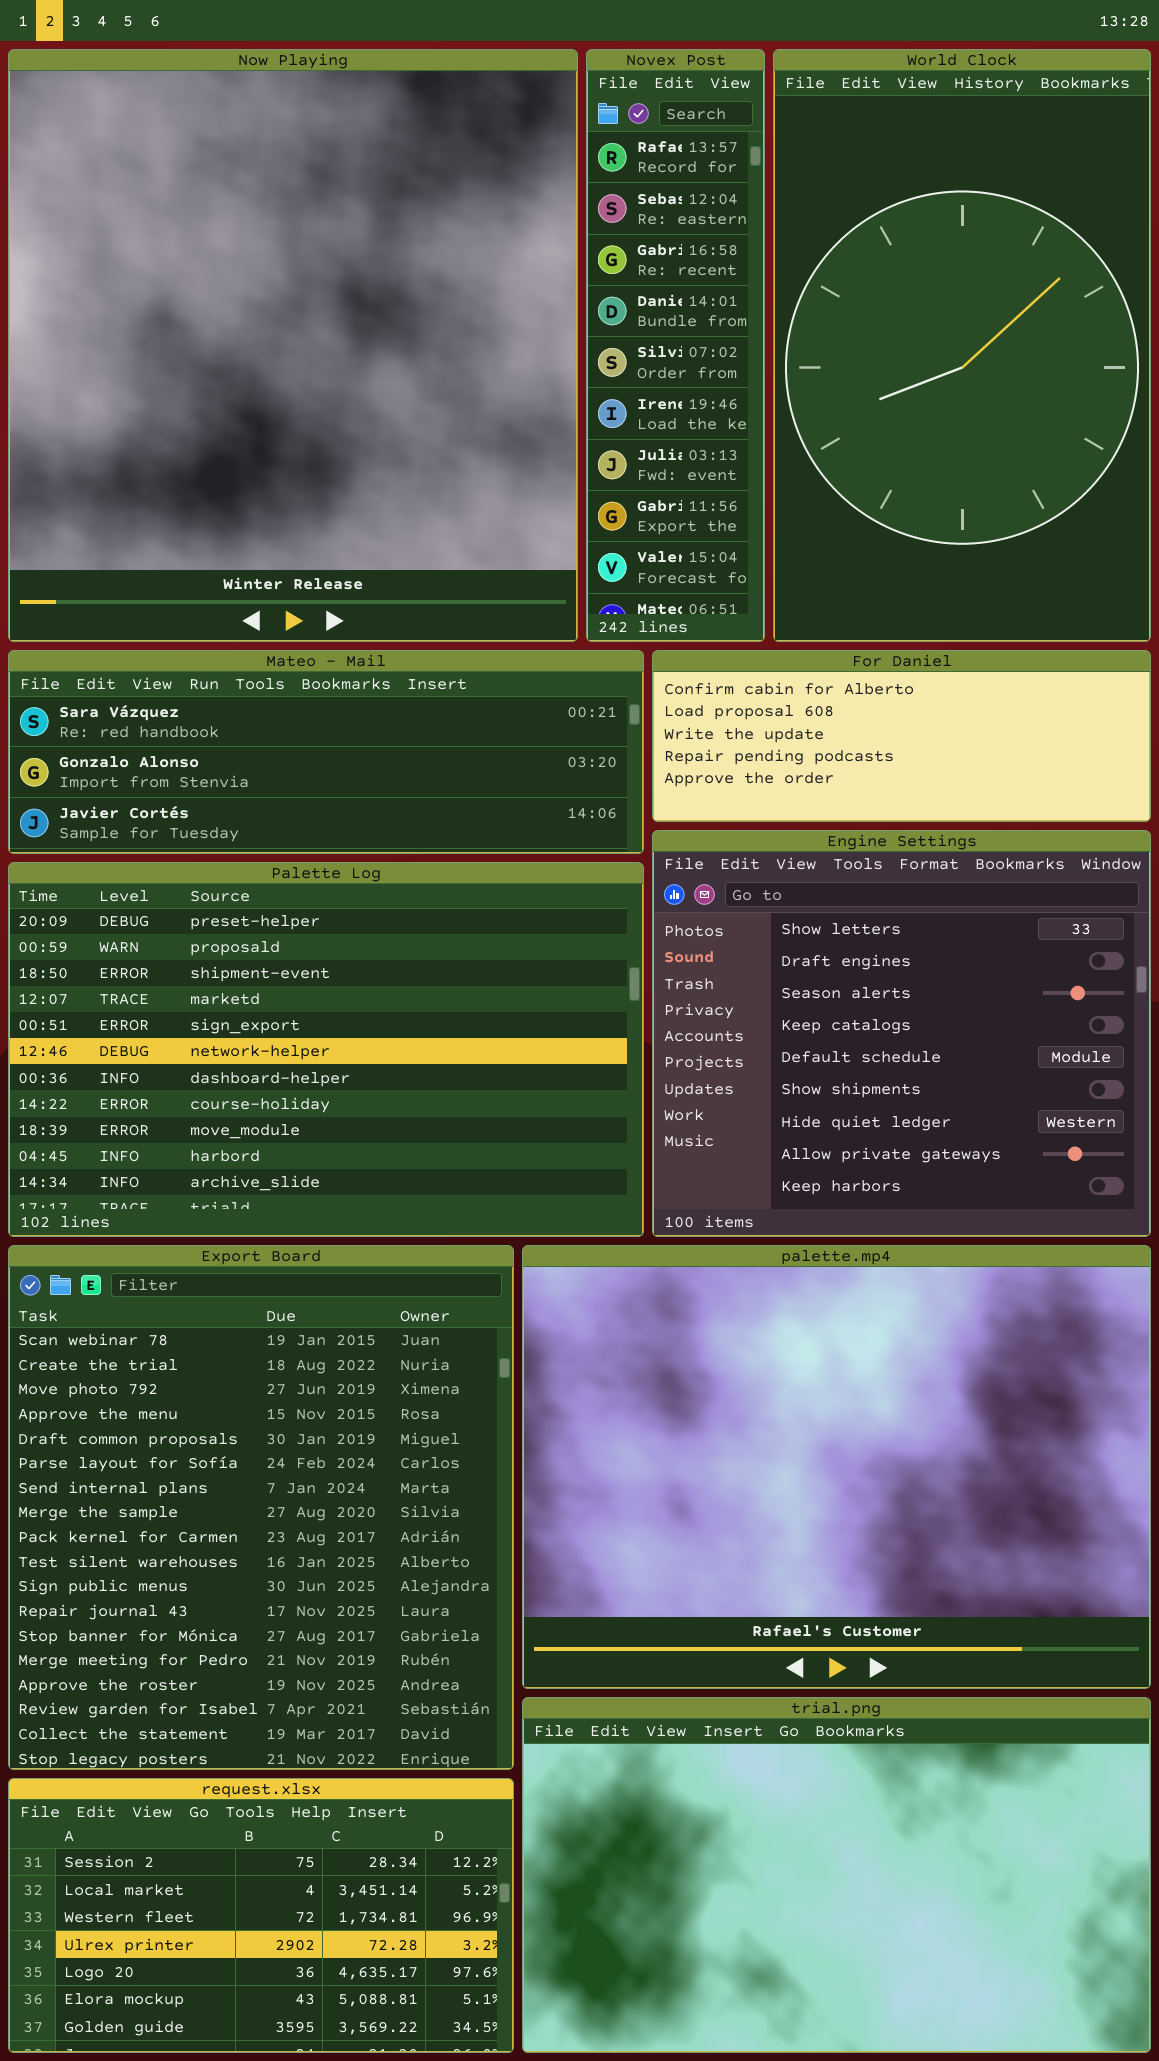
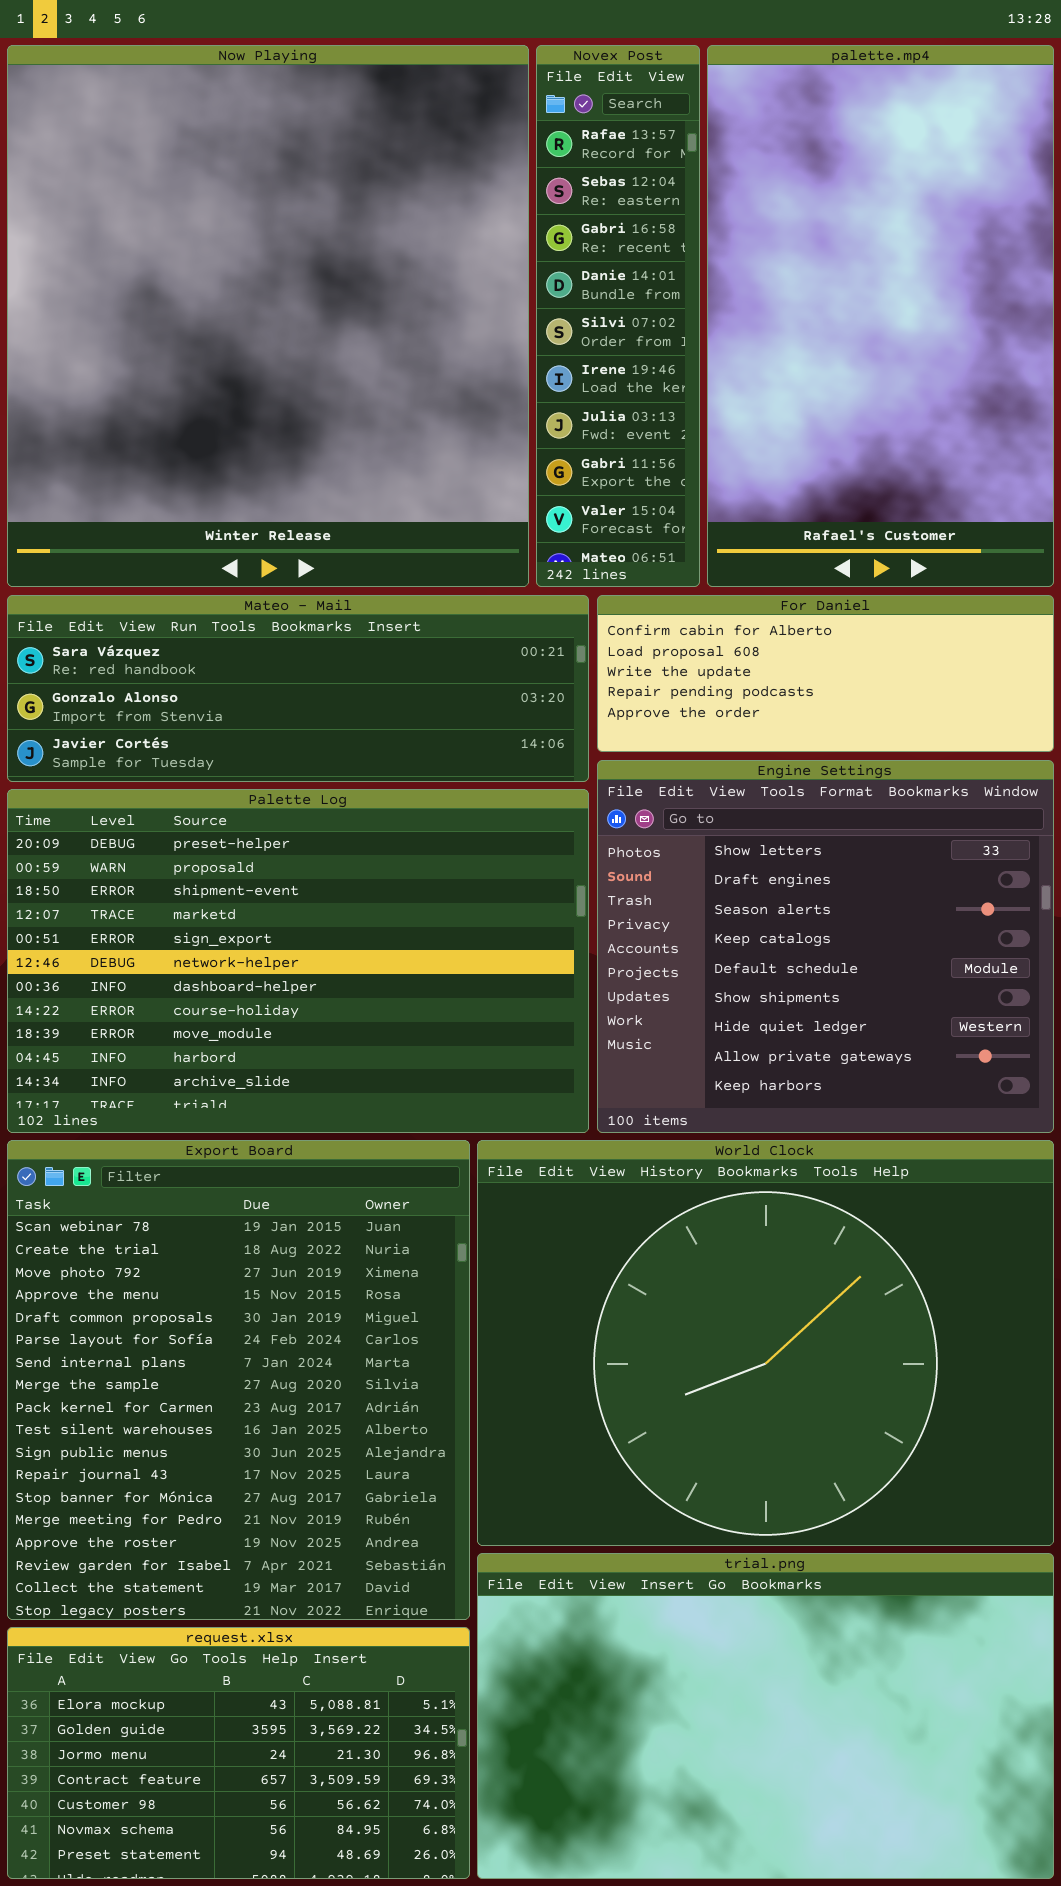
World Clock: [773,49,1151,642] -> [477,1140,1054,1546], moved, resized
palette.mp4: [522,1245,1151,1689] -> [707,45,1054,587], moved, resized
request.xlsx: [8,1778,514,2053] -> [7,1627,470,1879], scrolled down 5 rows

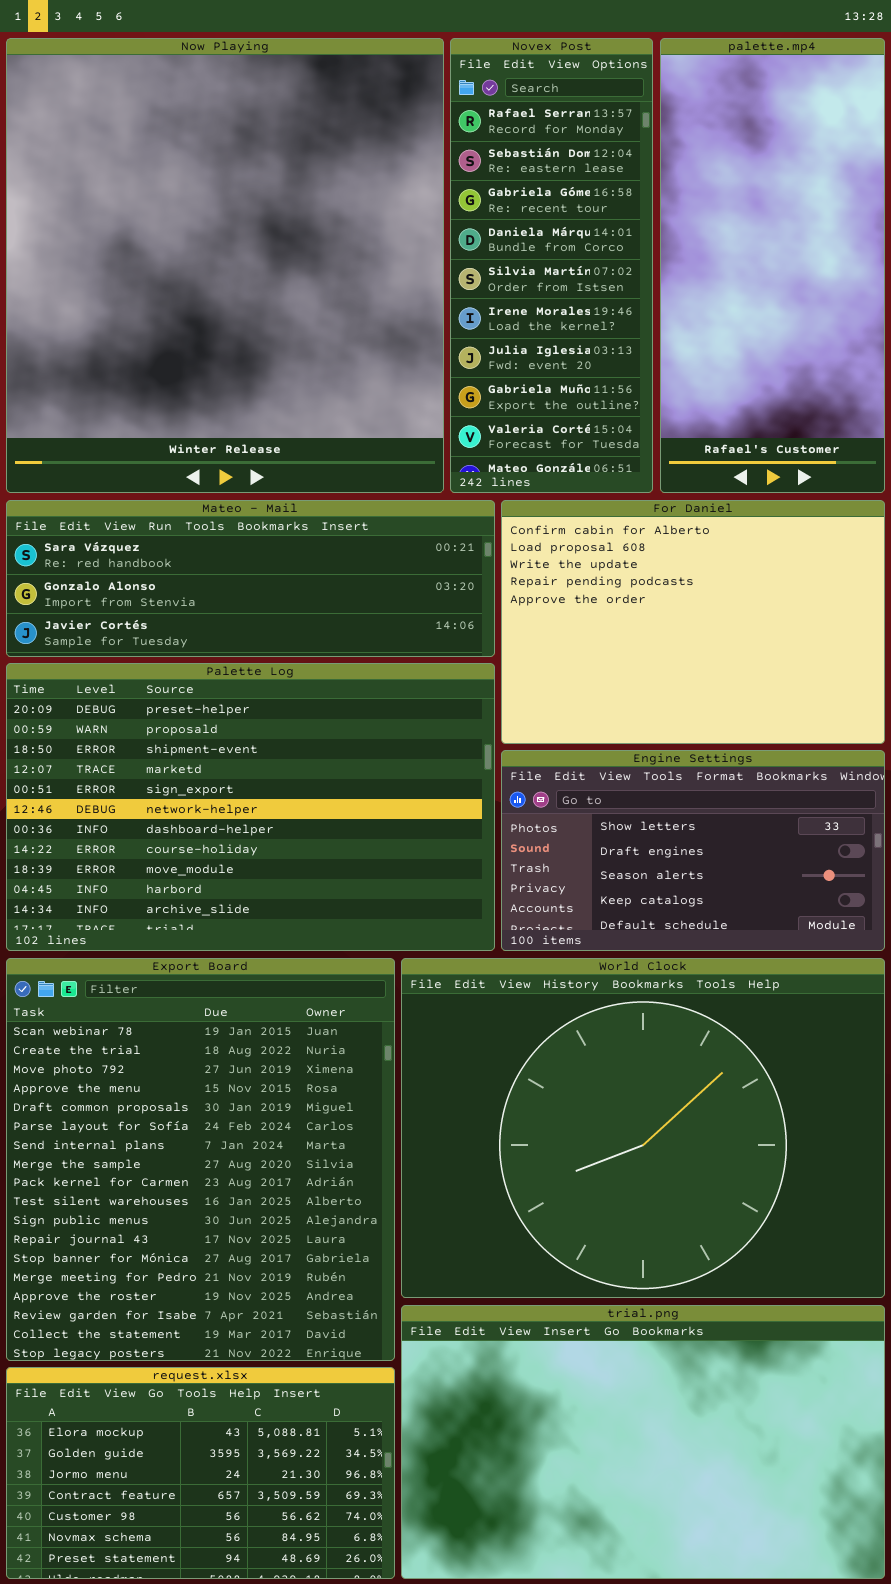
Novex Post: [536,45,700,587] -> [450,38,653,493], resized
palette.mp4: [707,45,1054,587] -> [660,38,885,493], resized
For Daniel: [597,595,1054,752] -> [501,500,885,744], resized
Engine Settings: [597,760,1054,1133] -> [501,750,885,951], resized

